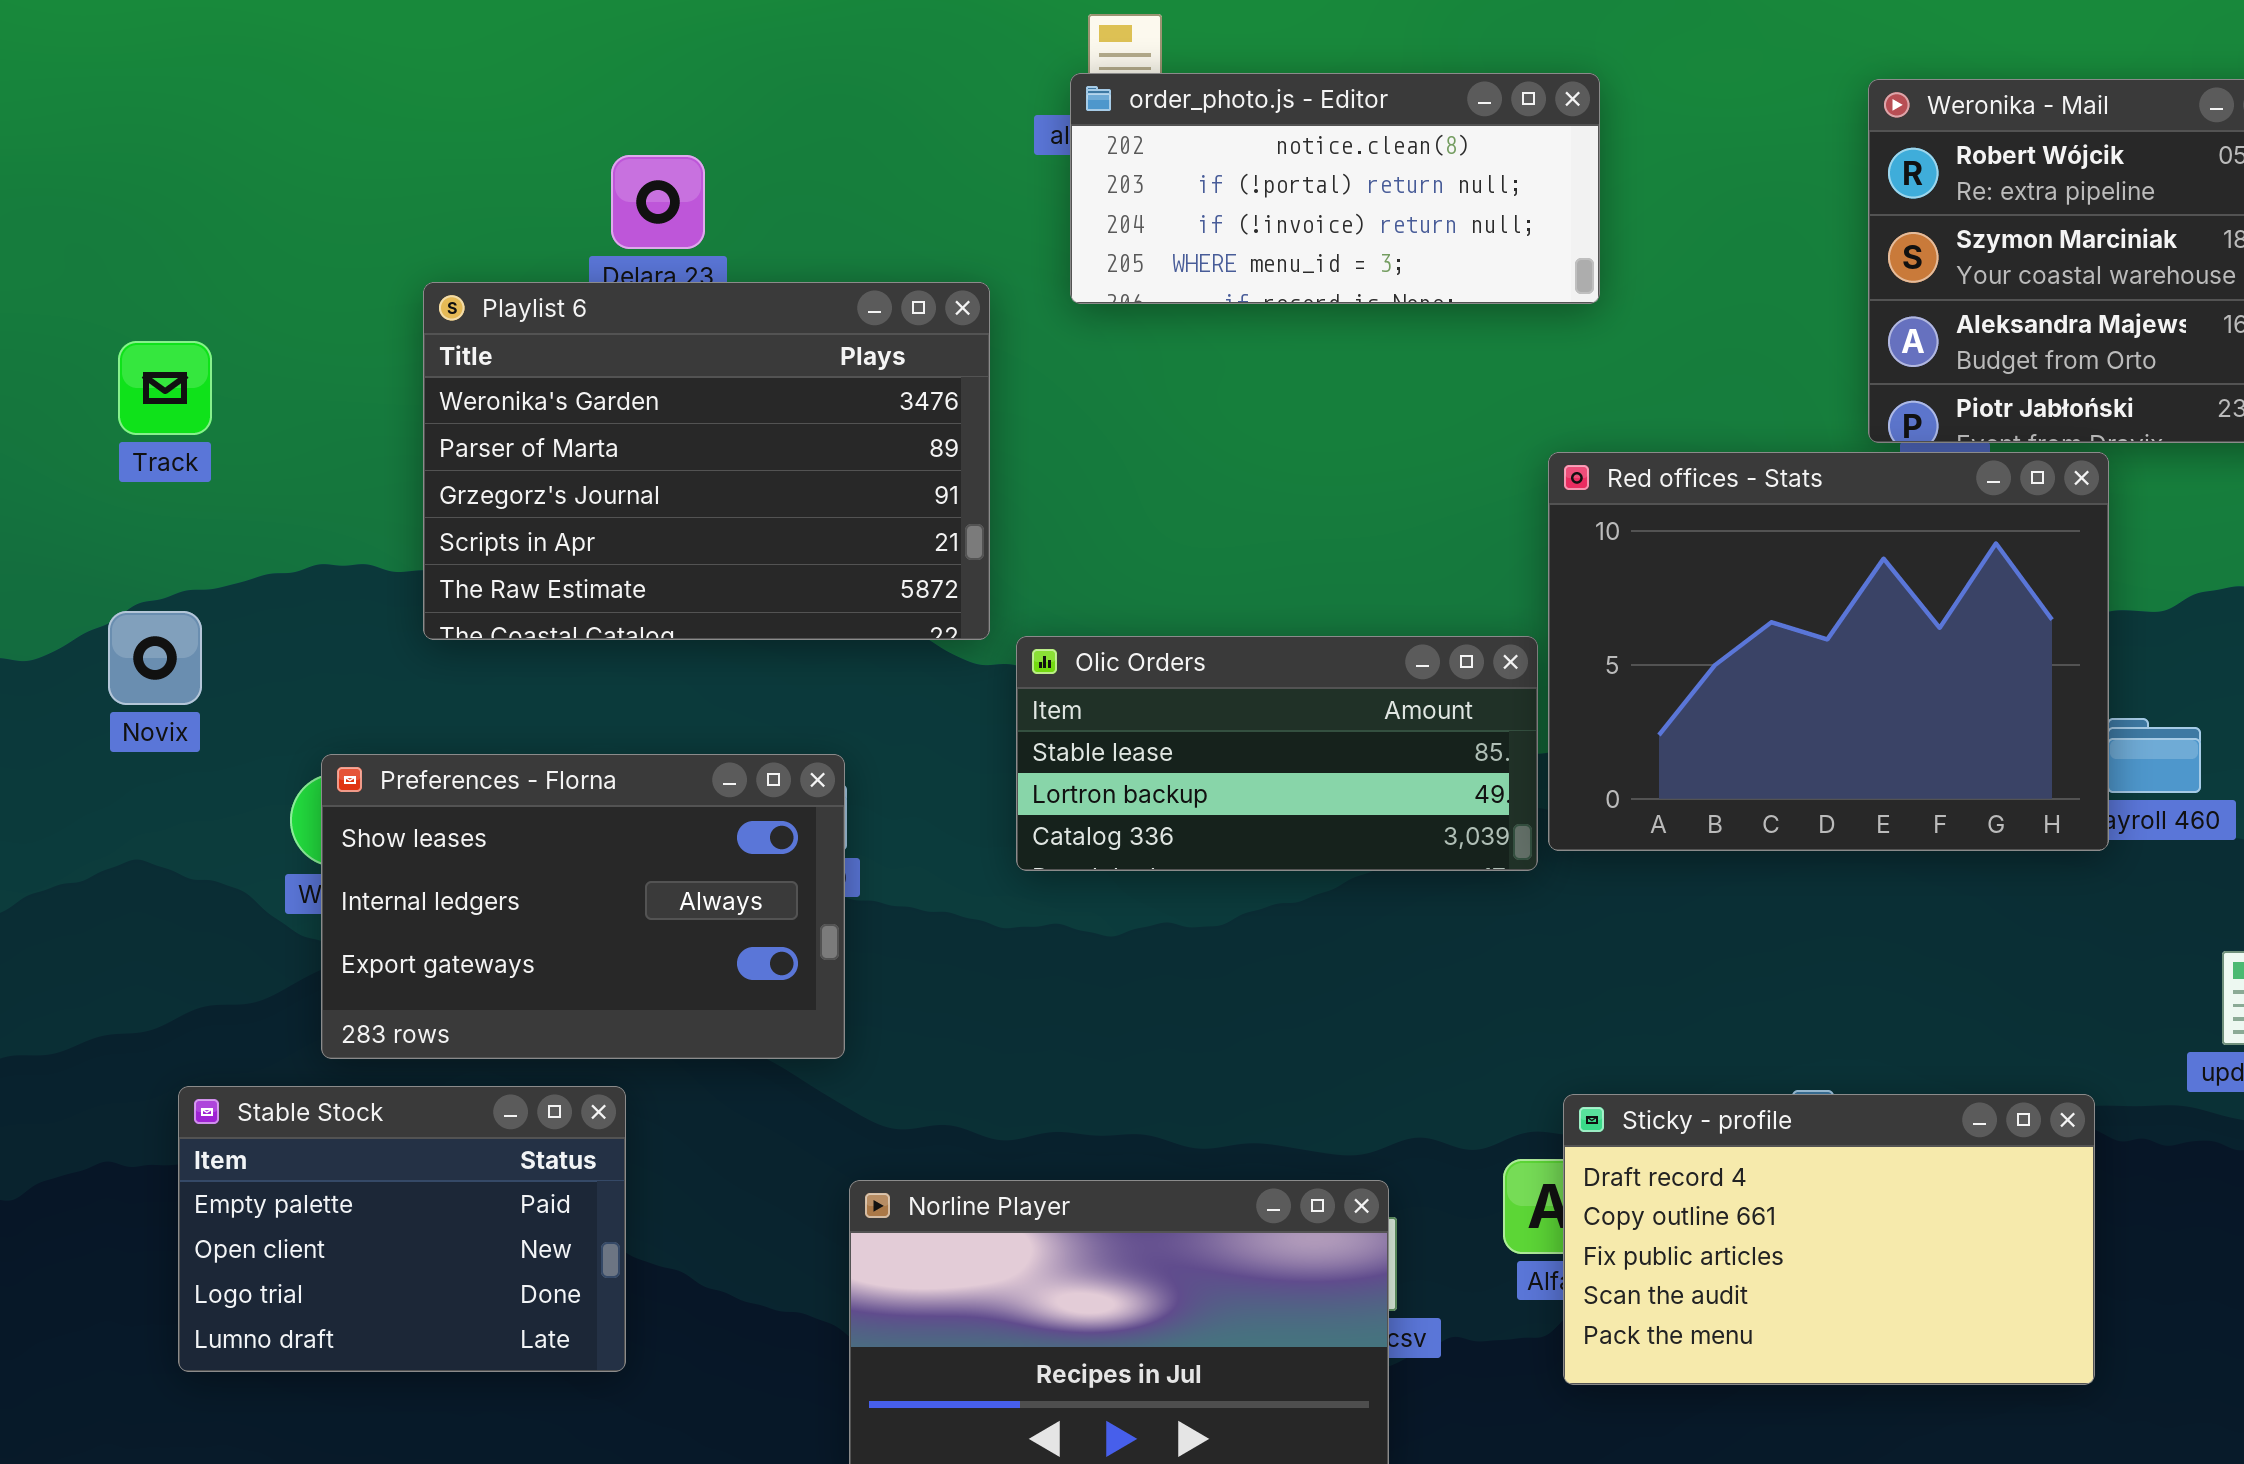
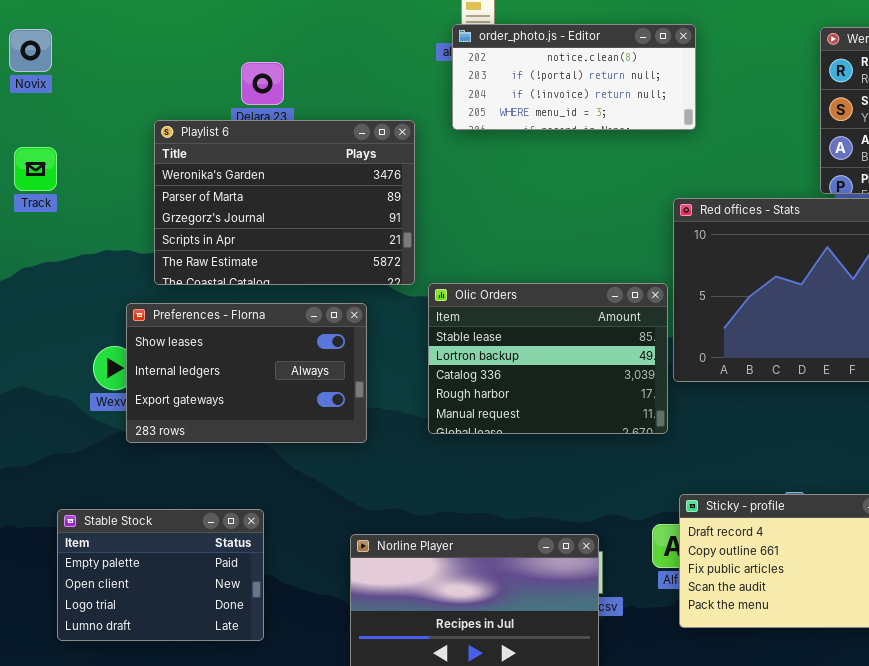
Novix: [108,611,202,705] -> [9,29,52,72], moved
Olic Orders: [1016,636,1538,871] -> [428,283,668,434], resized
Preferences - Florna: [321,754,845,1059] -> [126,303,367,443], moved
Stable Stock: [178,1086,626,1372] -> [57,509,264,641], moved

